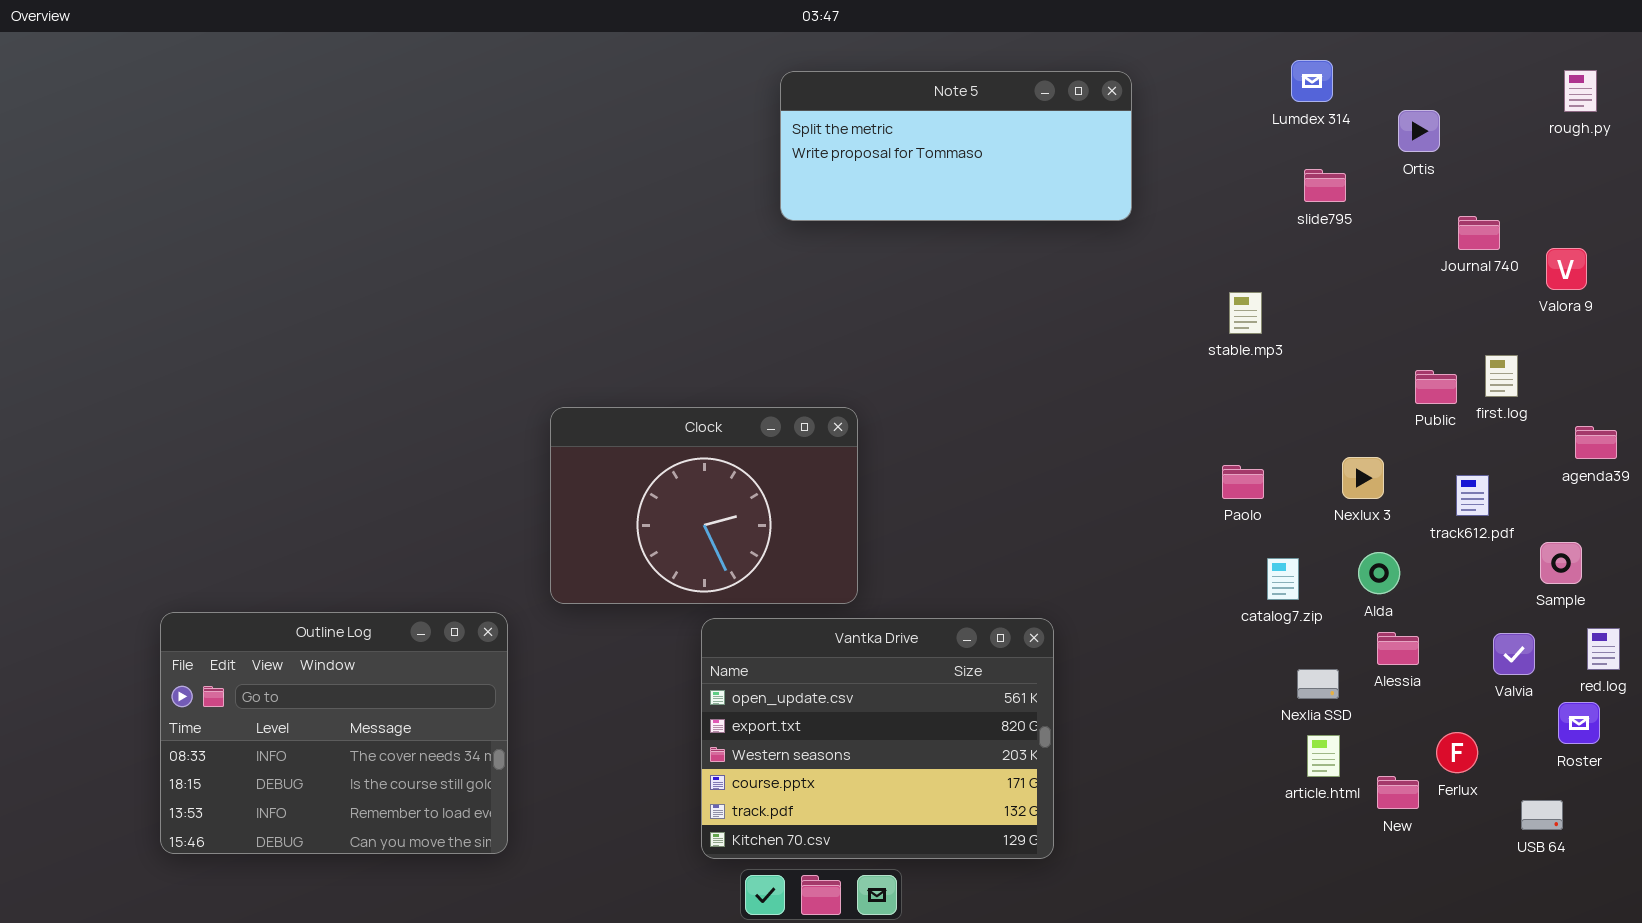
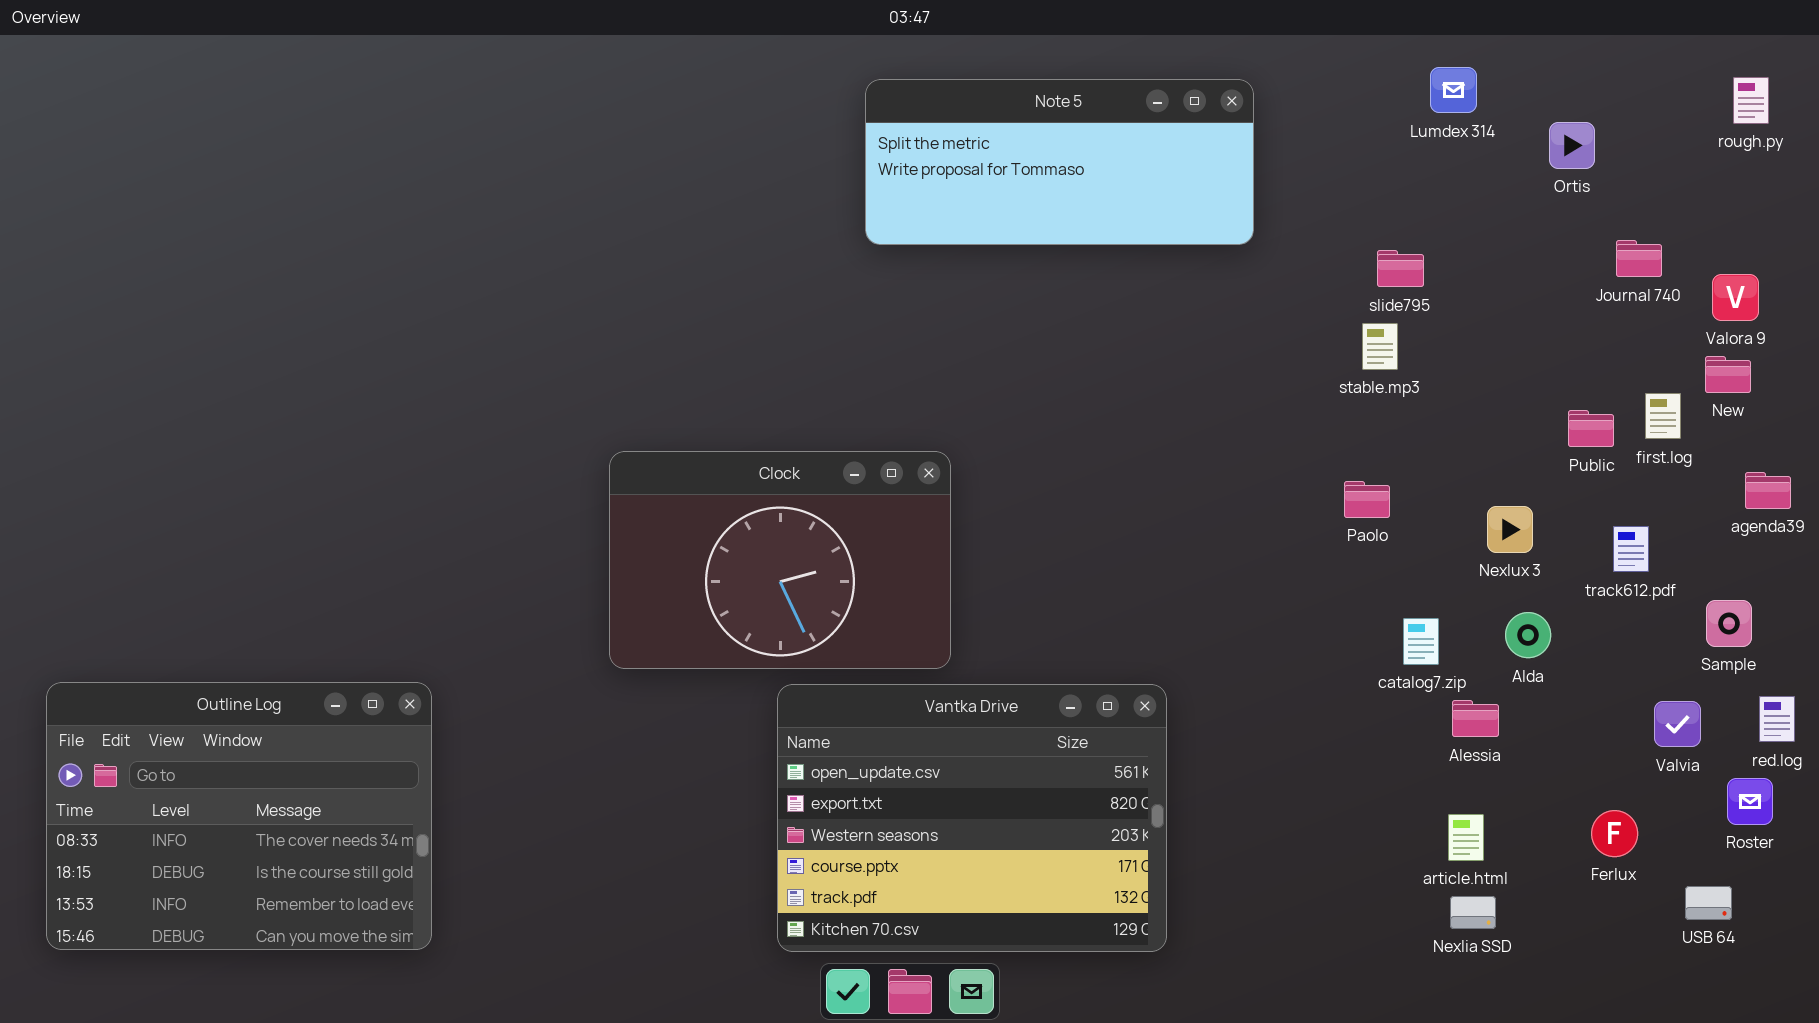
slide795: [1304,169,1346,202] -> [1377,250,1424,287], moved
Paolo: [1222,465,1264,499] -> [1344,481,1390,518], moved
Outline Log: [160,612,508,854] -> [46,682,432,950], moved
Alessia: [1377,632,1419,665] -> [1452,700,1499,737], moved
Nexlia SSD: [1297,669,1339,699] -> [1450,896,1496,929], moved
New: [1377,776,1419,809] -> [1705,356,1751,393], moved

